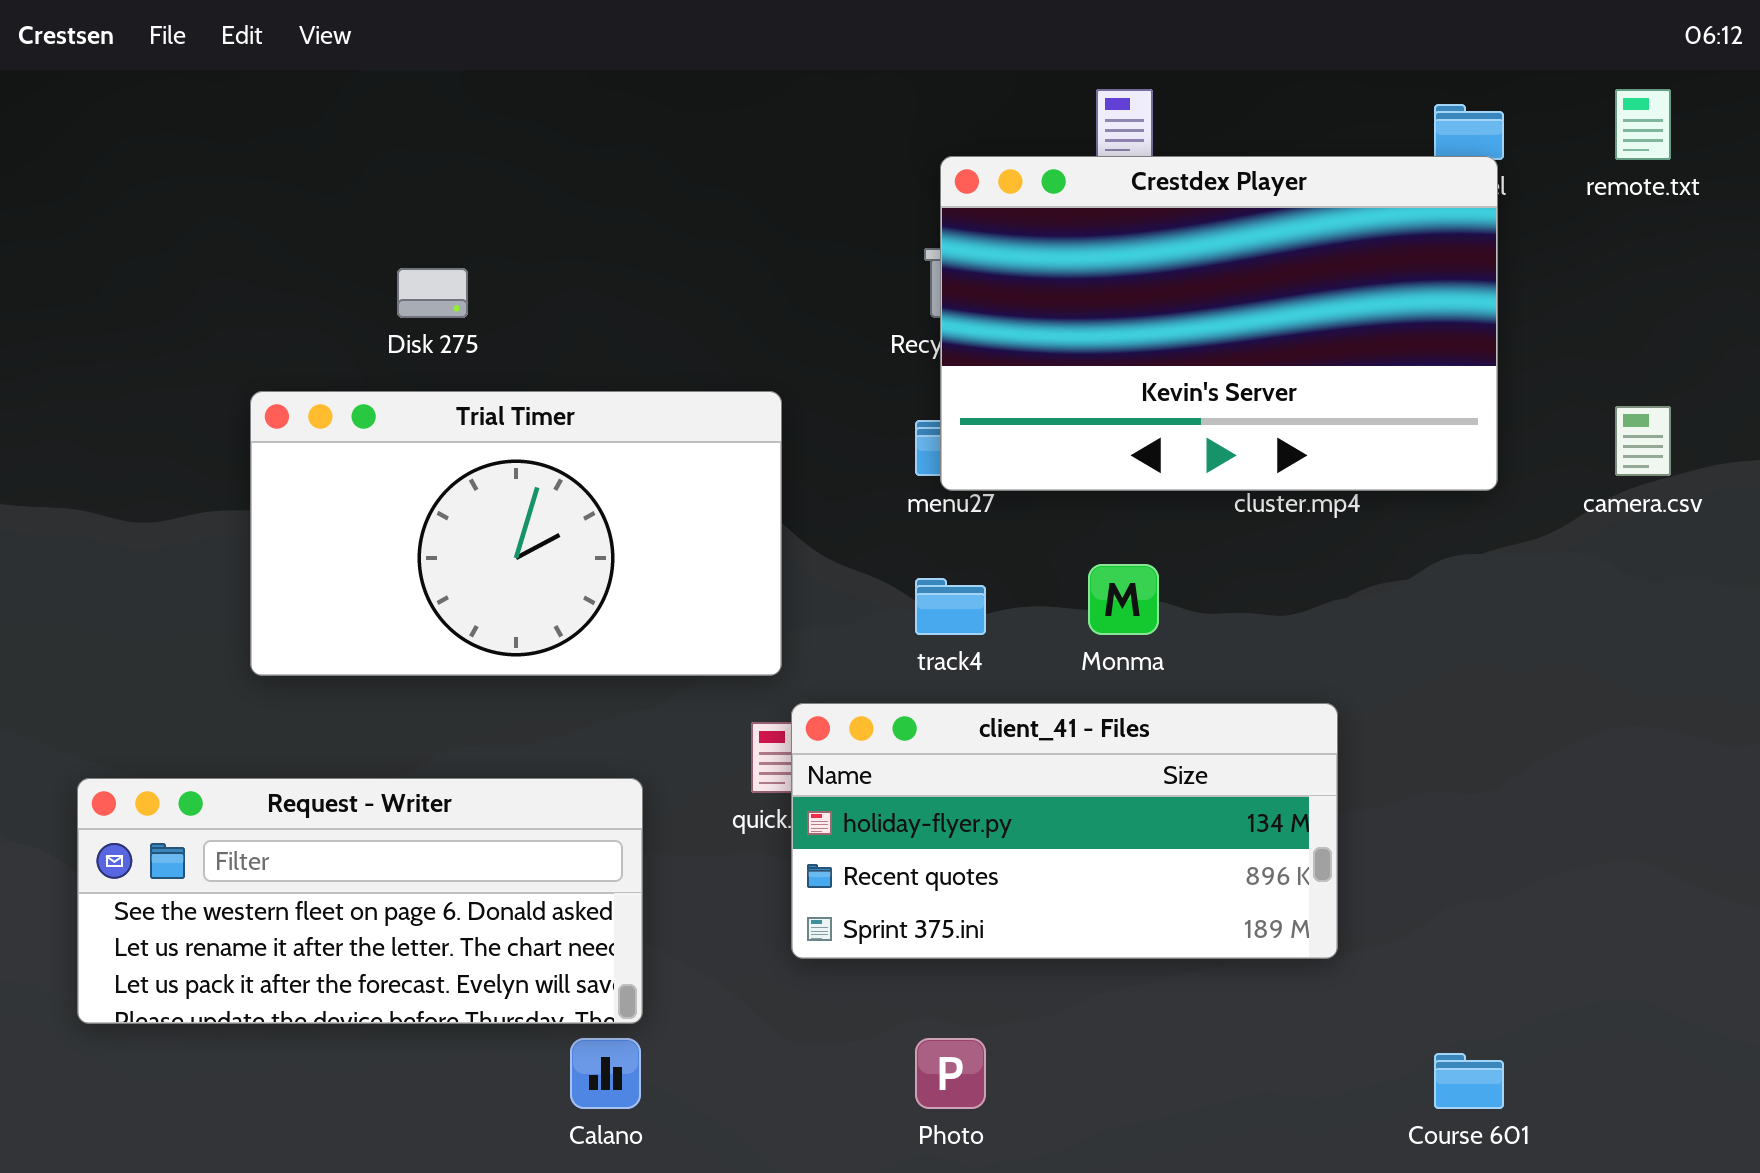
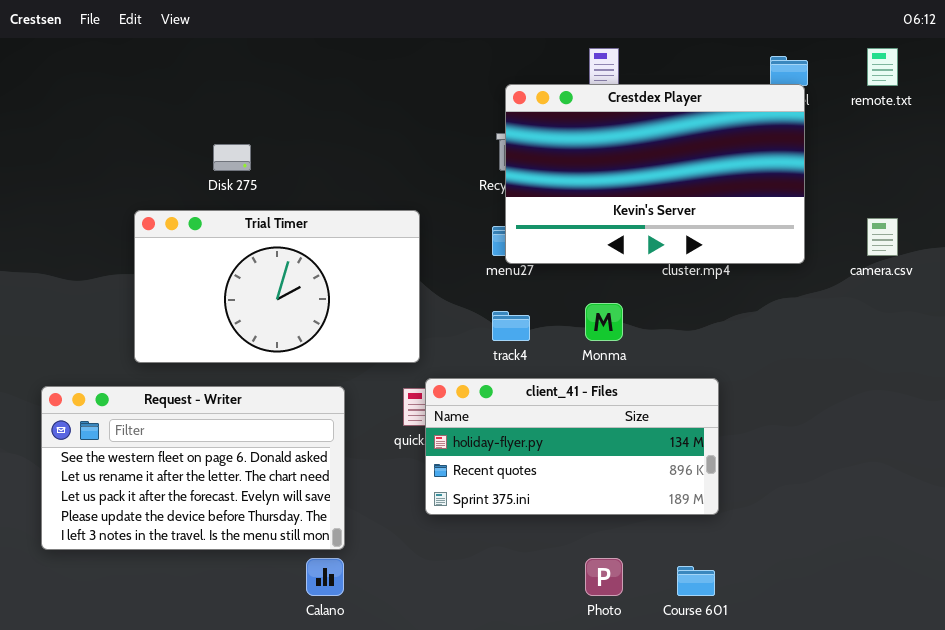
Request - Writer: [77,778,643,1024] -> [41,386,345,550], resized
Photo: [915,1038,986,1109] -> [585,558,623,596], moved
Course 601: [1434,1053,1504,1109] -> [677,566,715,596], moved

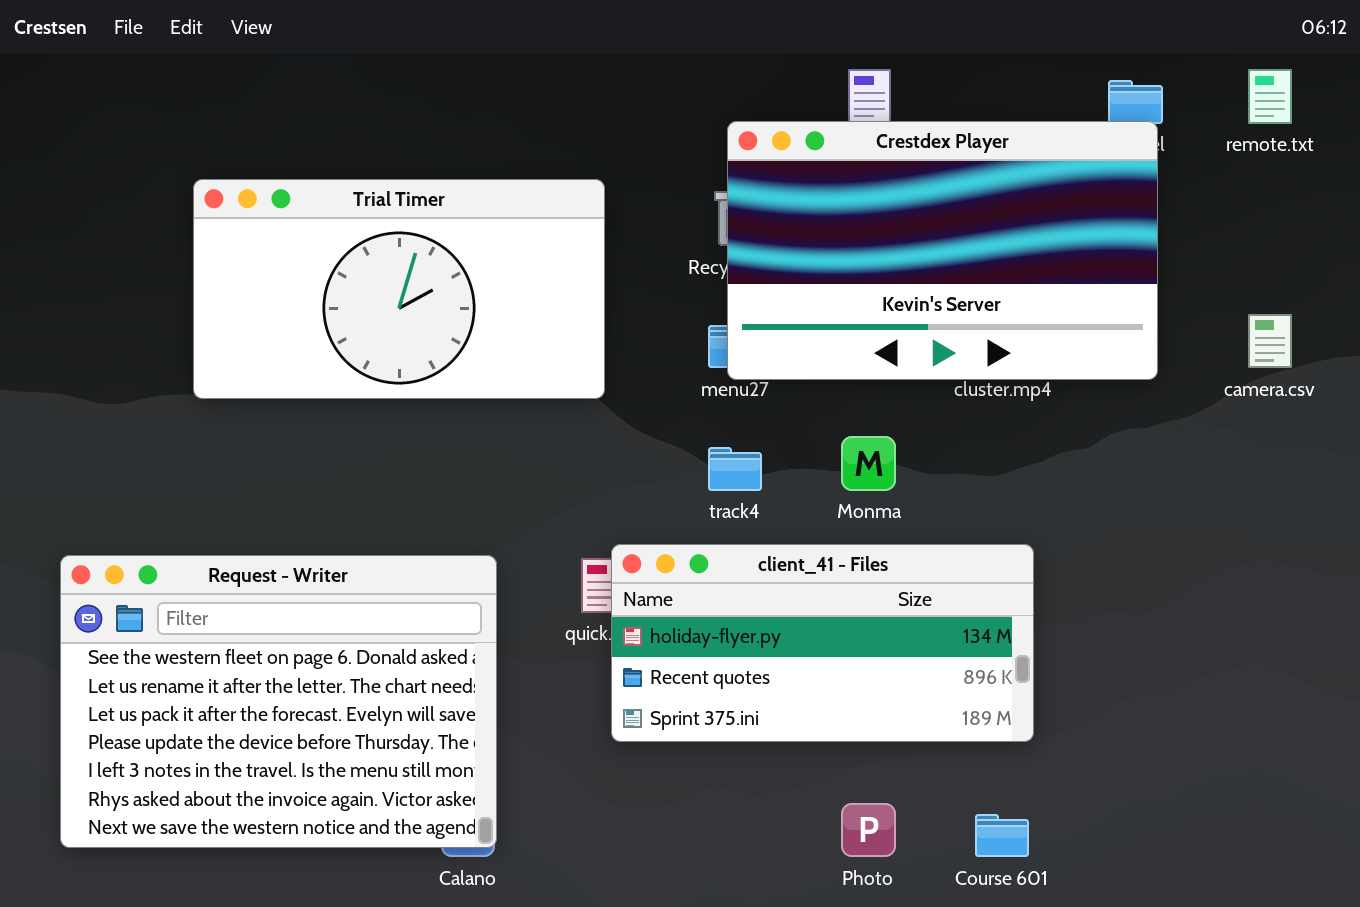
Trial Timer: [134,210,420,363] -> [193,179,605,399], moved
Request - Writer: [41,386,345,550] -> [60,555,497,848], resized

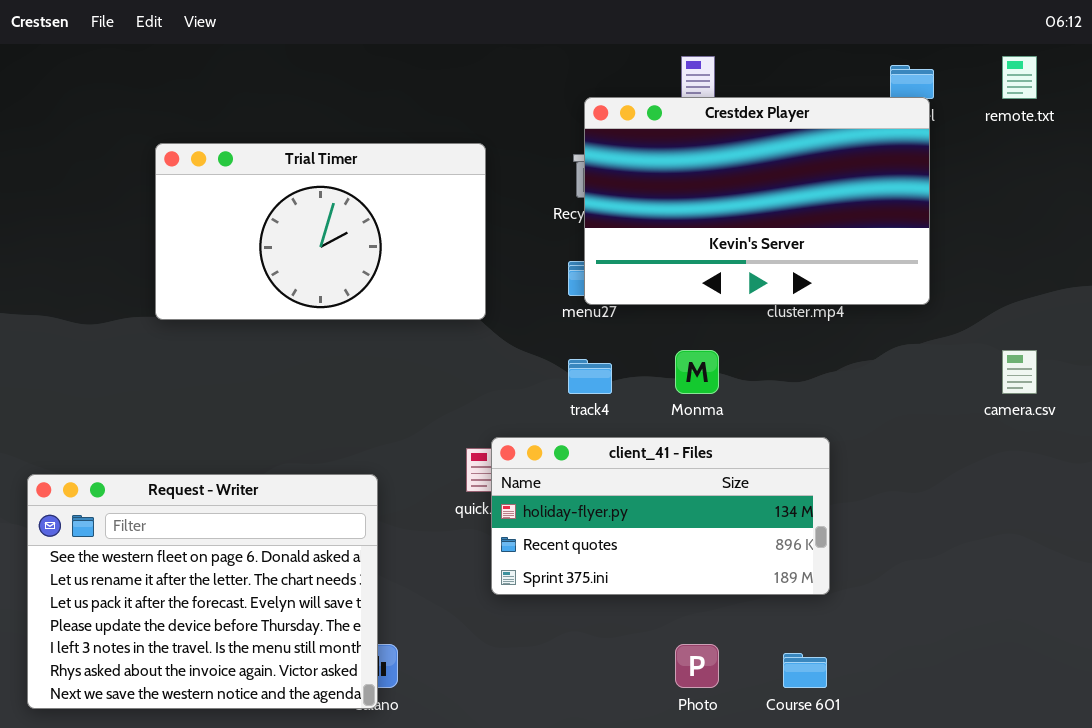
camera.csv: [1248,314,1292,368] -> [1002,350,1037,394], moved
Request - Writer: [60,555,497,848] -> [27,474,378,709], moved

